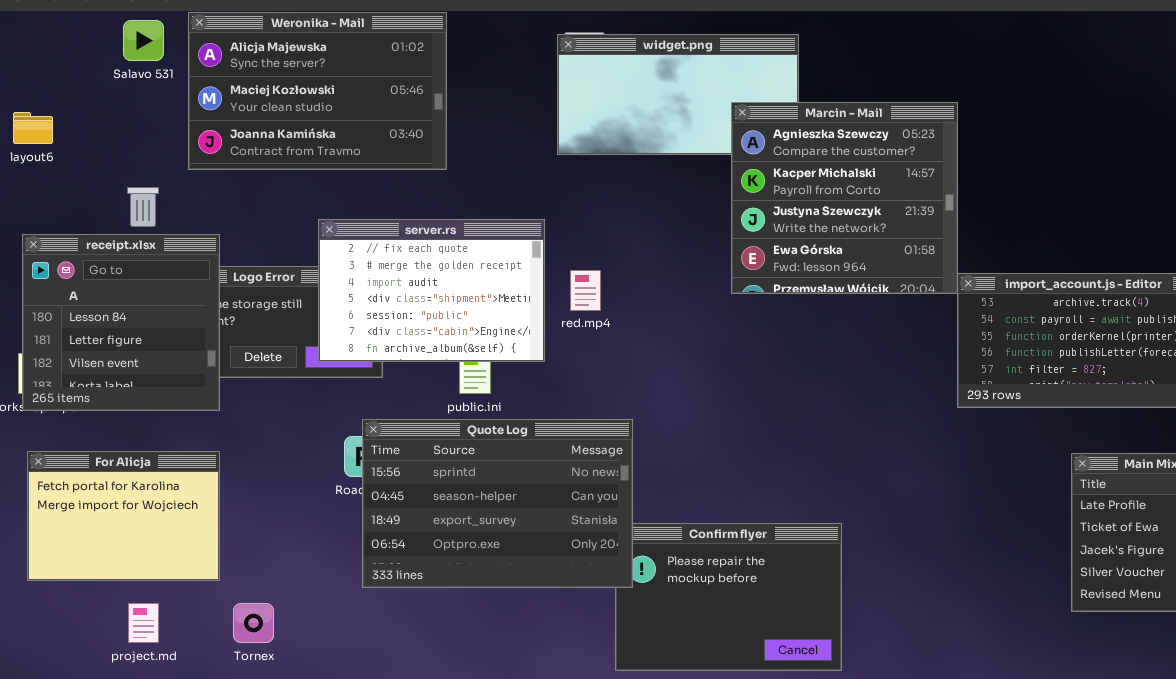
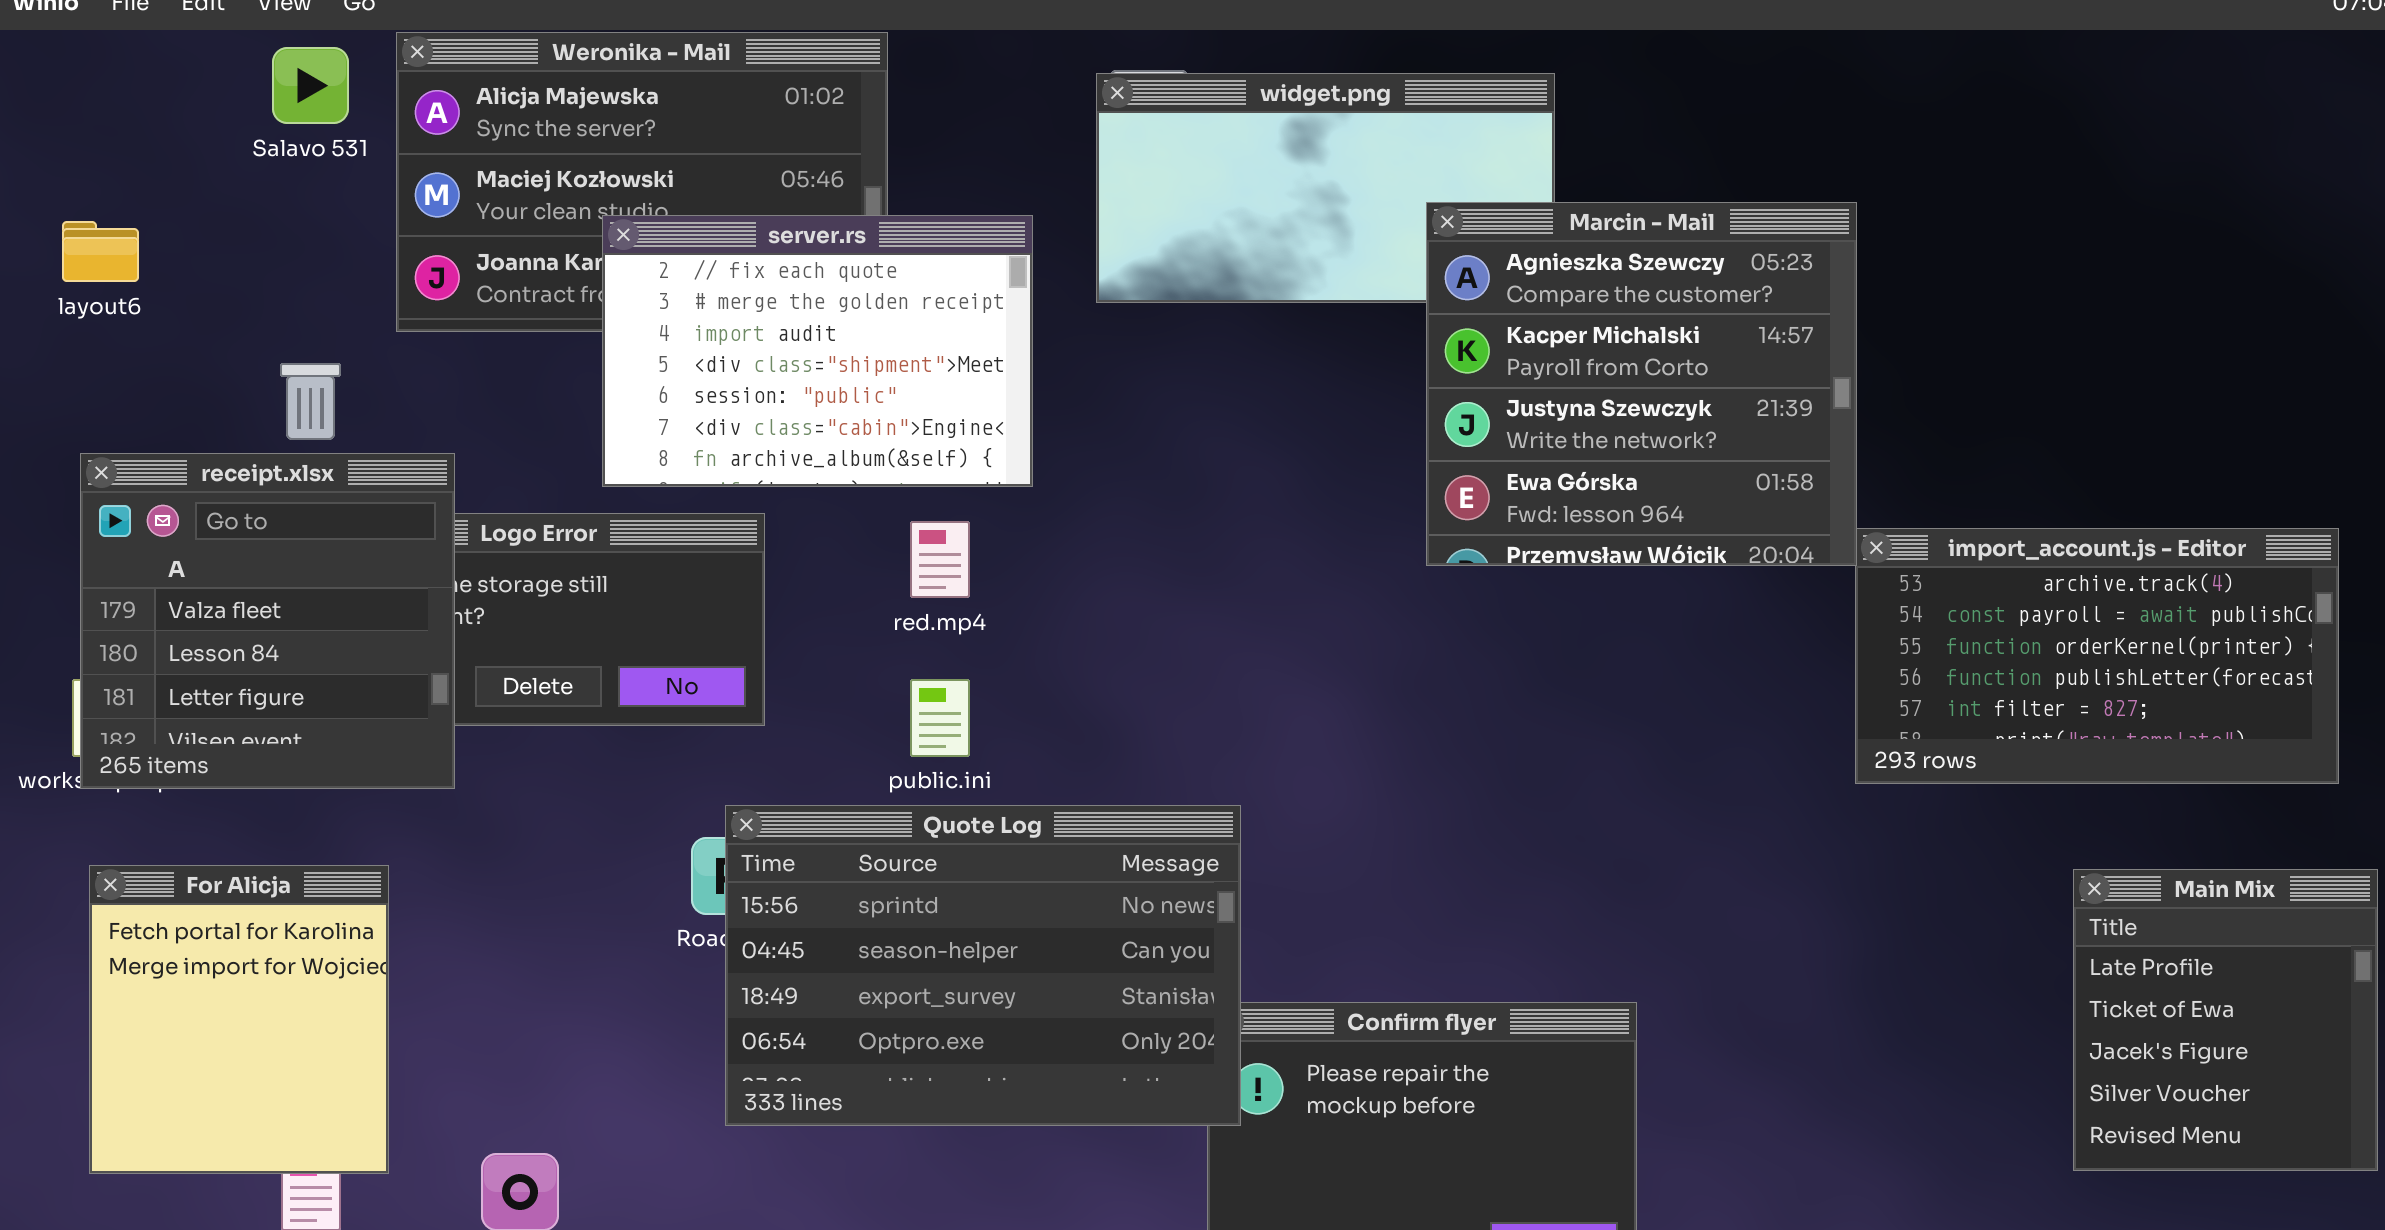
server.rs: [318,219,545,362] -> [602,215,1033,487], moved
receipt.xlsx: [22,234,220,411] -> [80,453,455,789], scrolled up 1 row
red.mp4: [570,270,601,311] -> [910,521,970,598], moved
For Alicja: [27,451,220,581] -> [89,865,389,1174], resized

